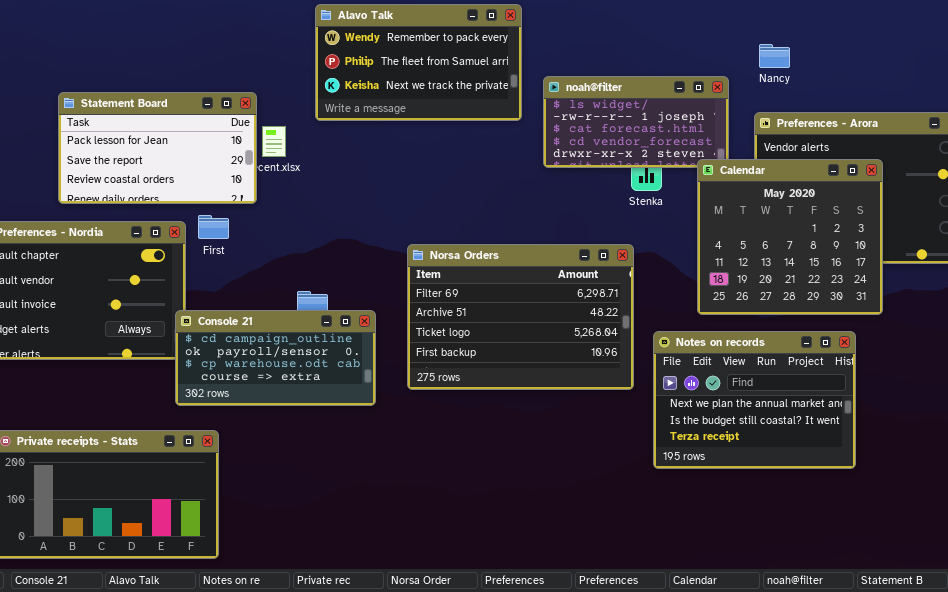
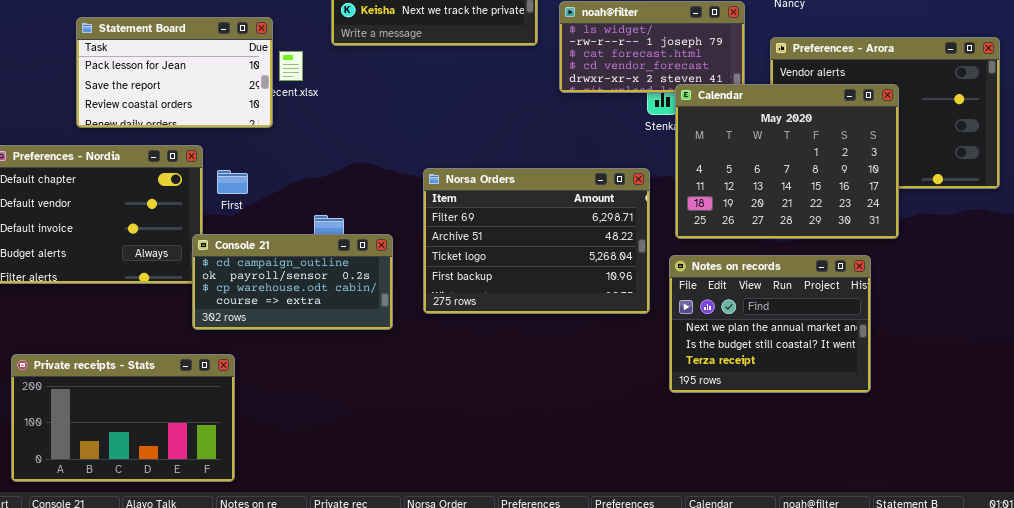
Calendar: [697,159,883,315] -> [675,84,899,239], resized
First: [198,215,229,239] -> [217,170,248,194], moved

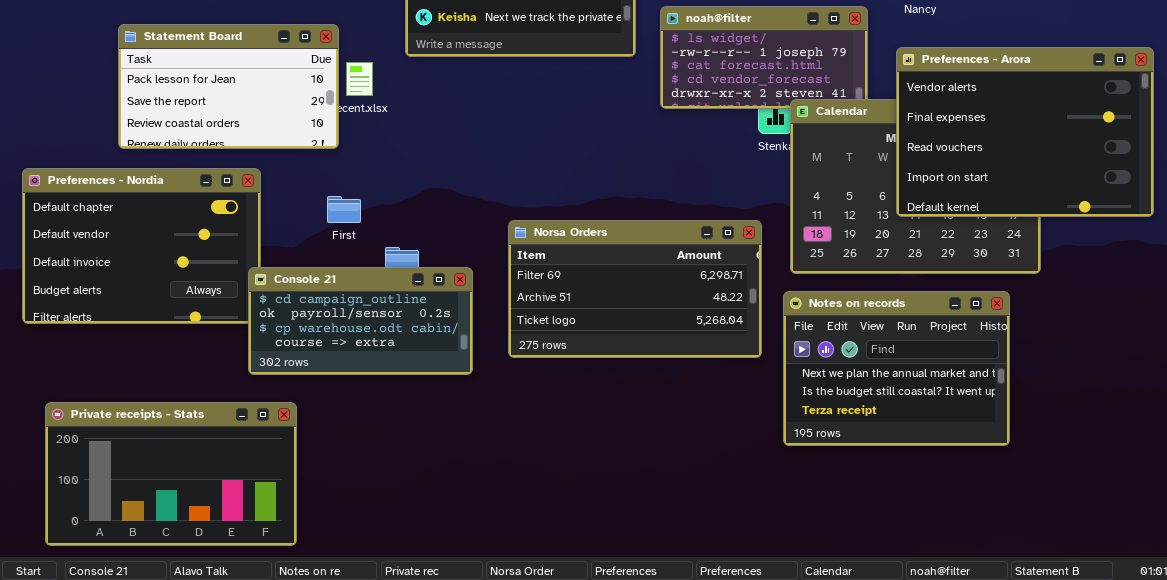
Preferences - Arora: [770,37,1000,189] -> [896,47,1154,217], raised
Norsa Orders: [423,168,650,314] -> [508,220,762,358], resized
First: [217,170,248,194] -> [327,196,361,223], moved

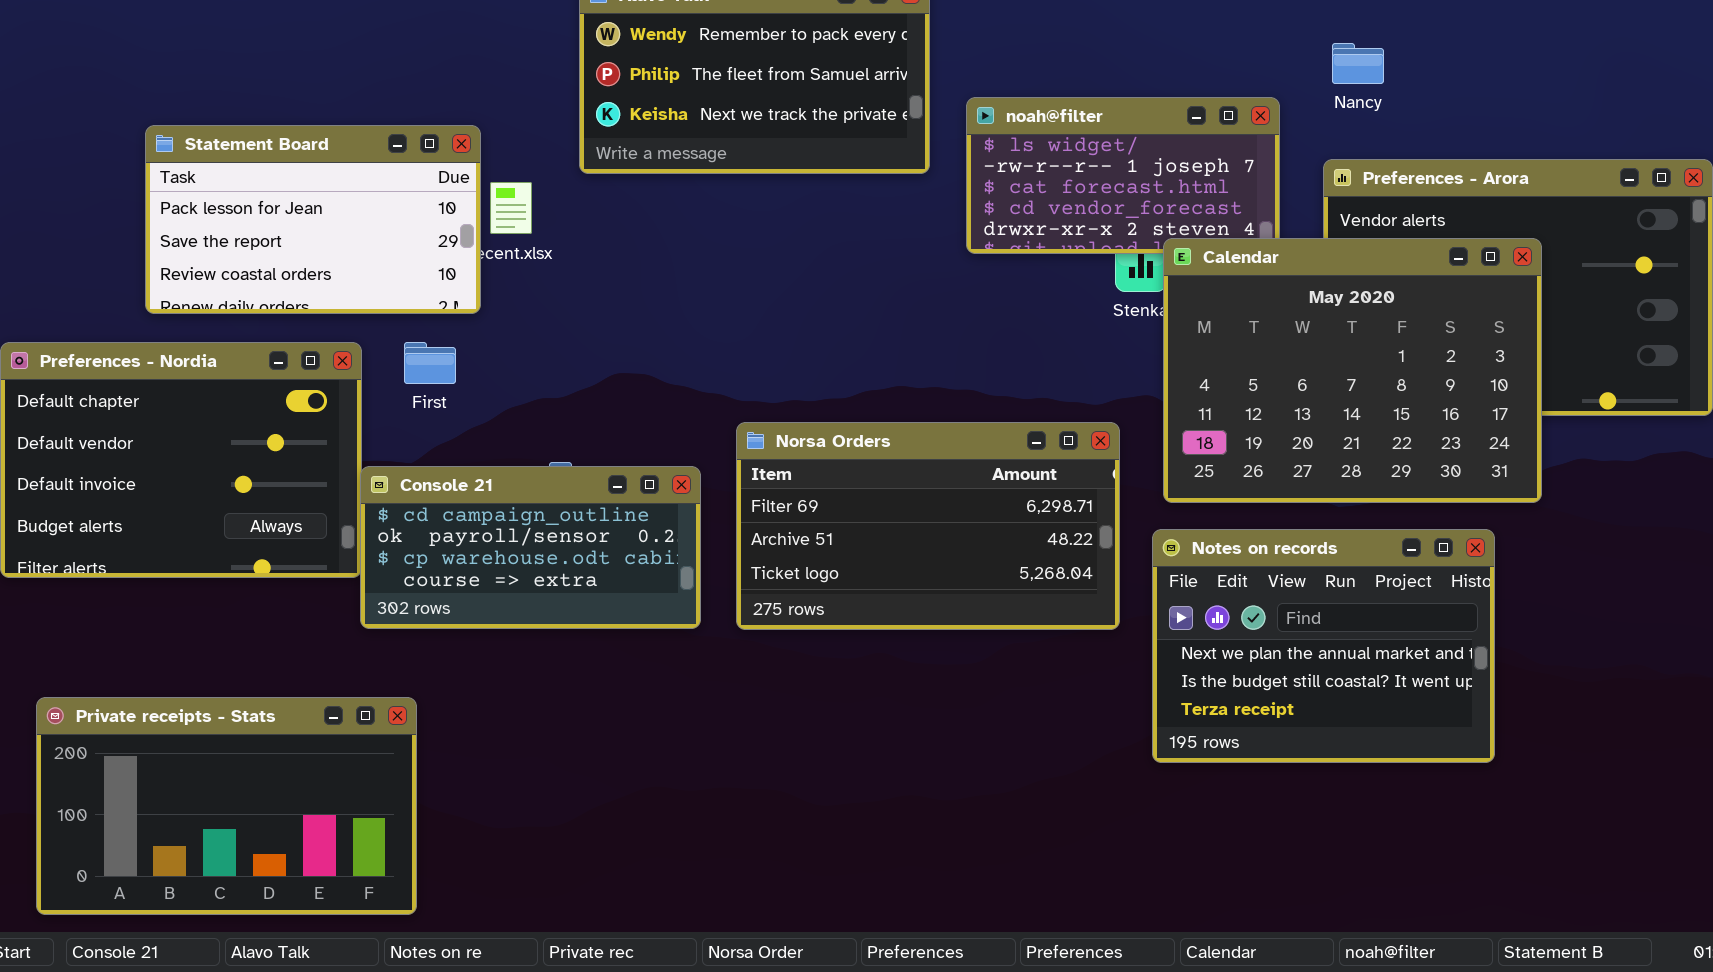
Calendar: [790,99,1041,274] -> [1163,238,1542,503], raised
First: [327,196,361,223] -> [404,342,456,384], moved
Console 21: [248,267,473,375] -> [360,466,701,629], moved

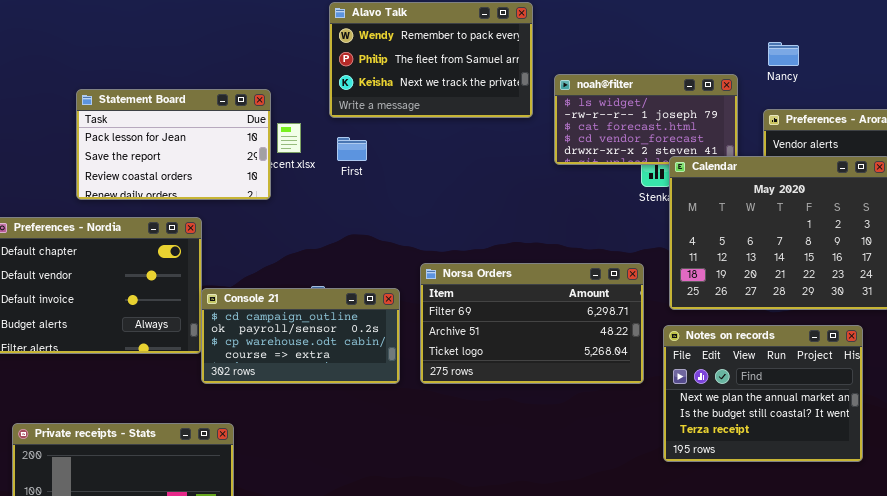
First: [404,342,456,384] -> [337,137,367,161], moved

